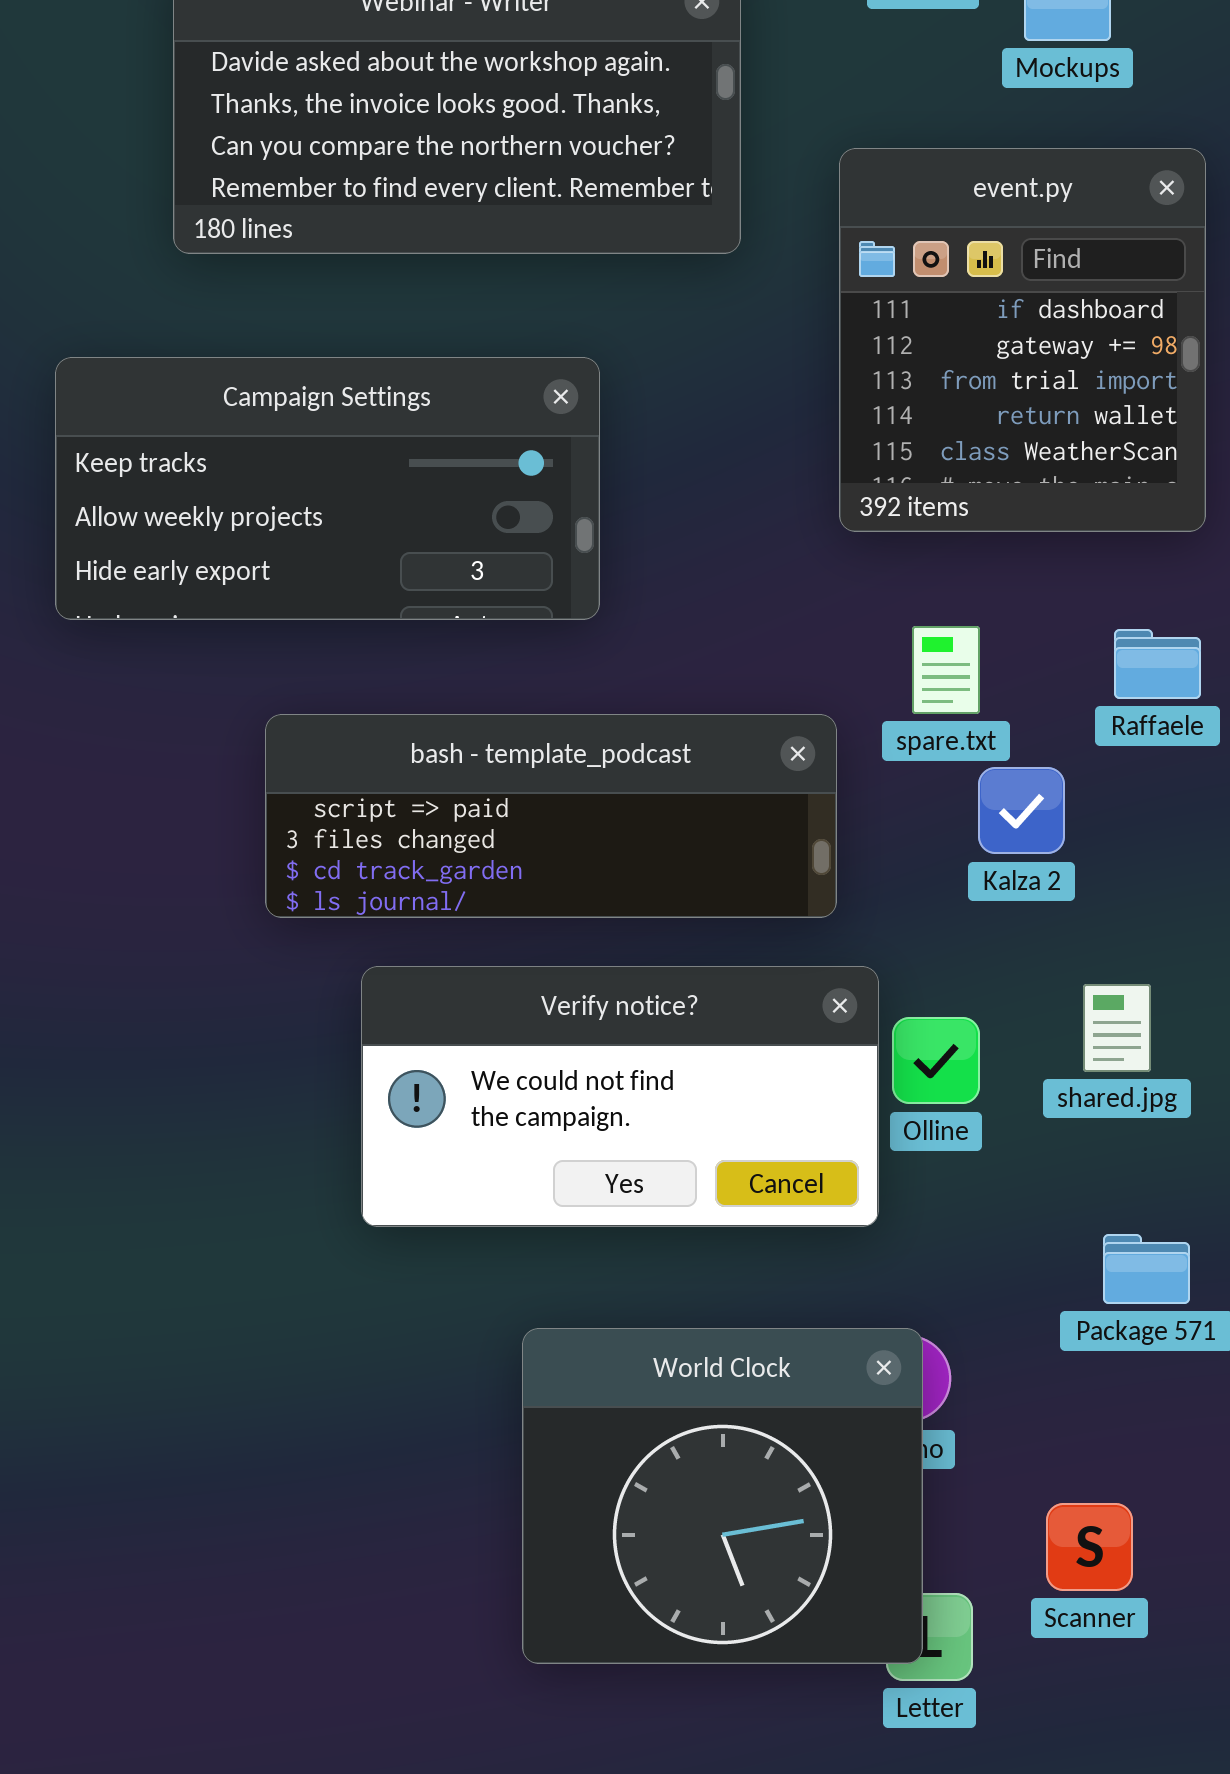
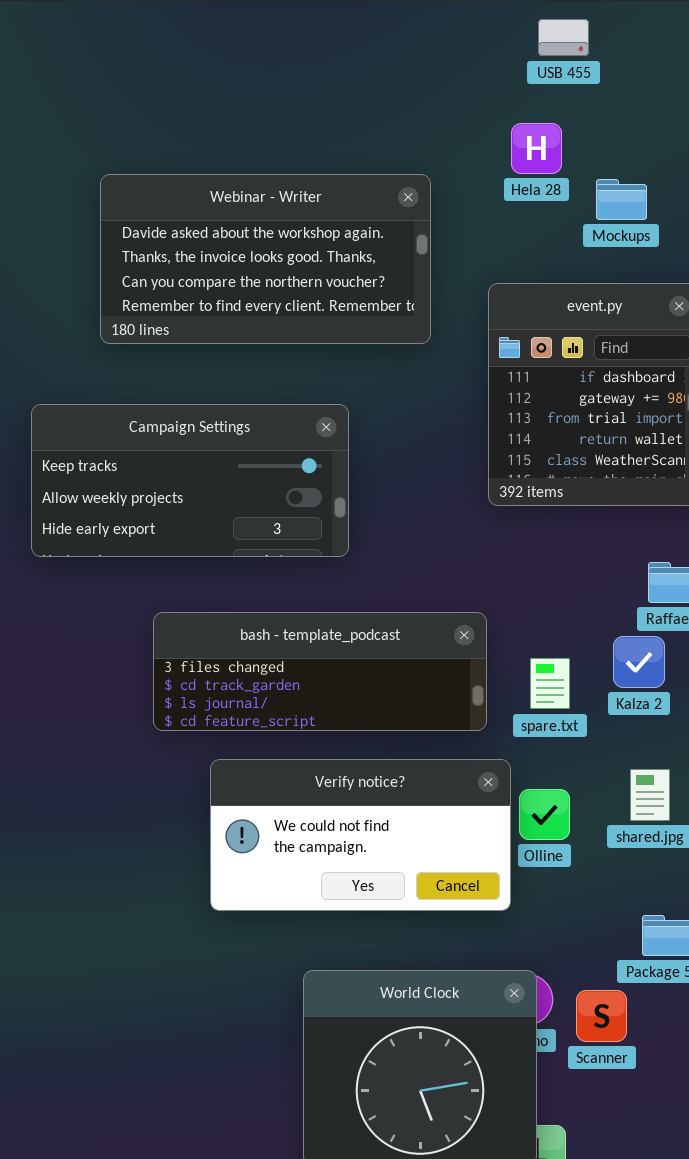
spare.txt: [912,626,980,714] -> [530,658,570,709], moved
bash - template_podcast: [265,714,837,918] -> [153,612,487,731], scrolled down 1 row
Kalza 2: [978,767,1065,854] -> [613,636,665,688], moved
Scanner: [1046,1503,1133,1591] -> [576,990,627,1042], moved

